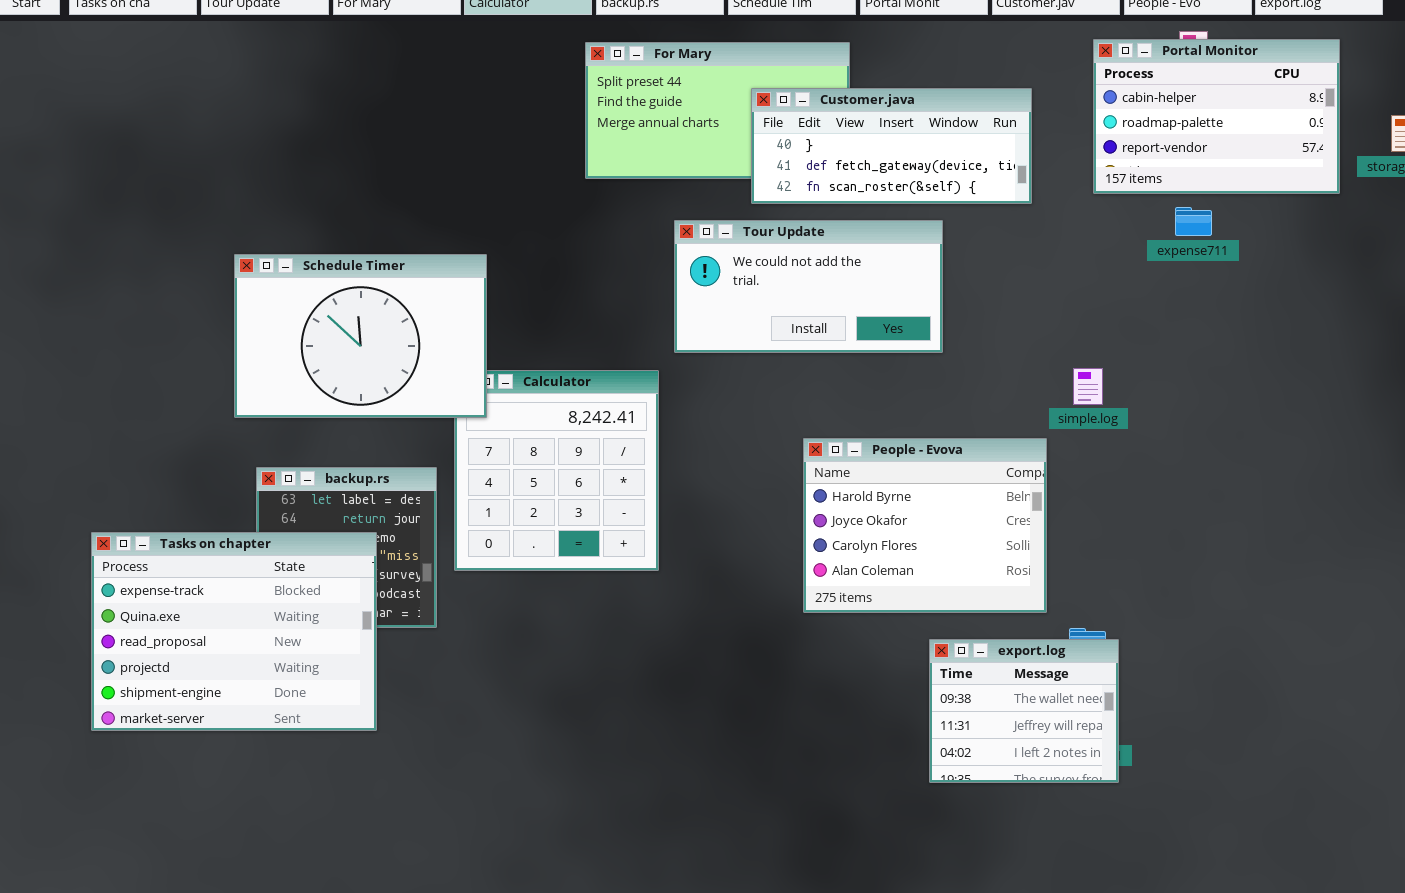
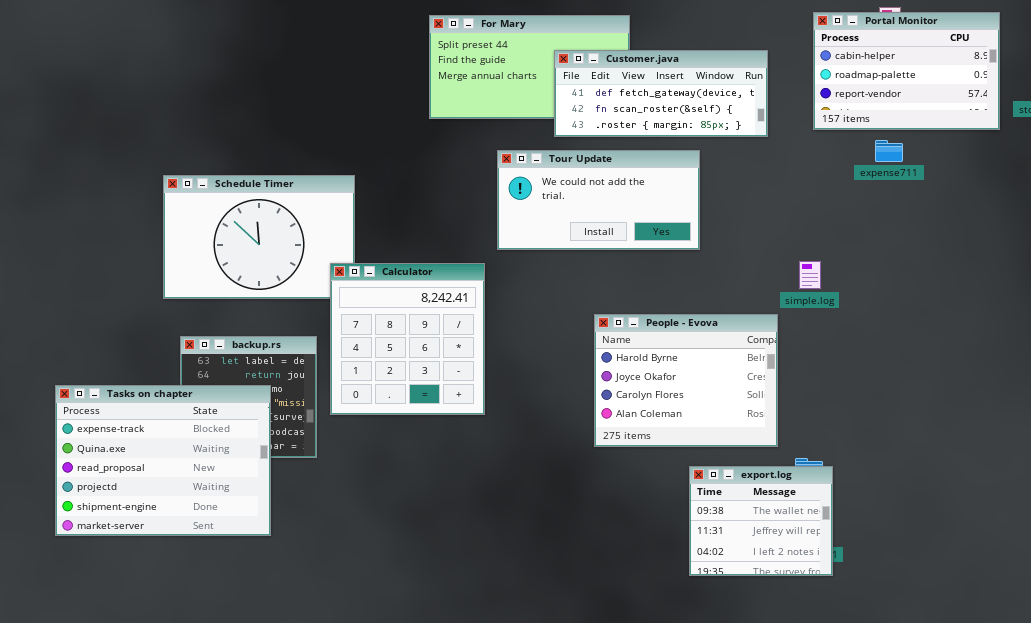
Customer.java: [751,88,1032,204] -> [554,50,768,137], scrolled down 1 row
Calculator: [454,370,659,571] -> [330,263,485,415], raised

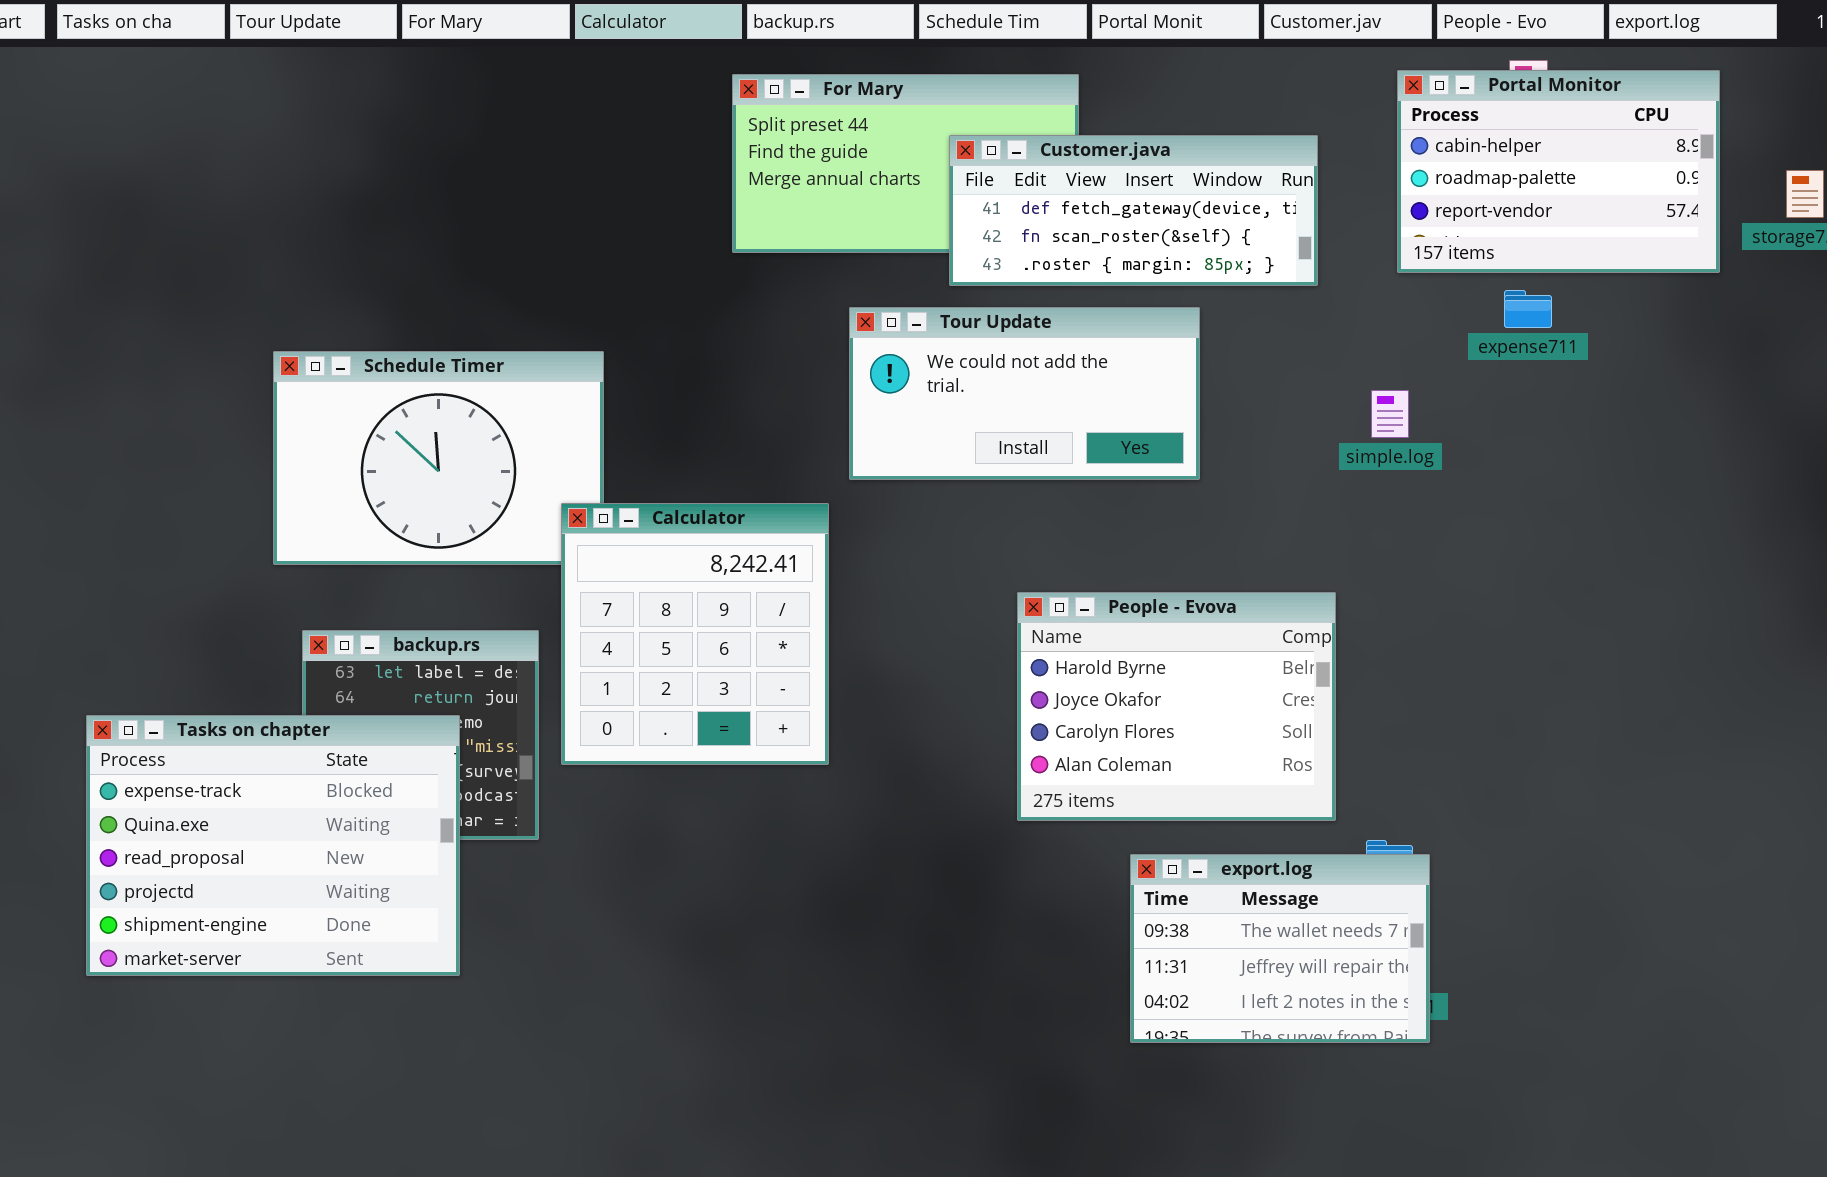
simple.log: [799,261,821,289] -> [1371,390,1409,438], moved
export.log: [689,466,833,576] -> [1130,854,1430,1043], resized

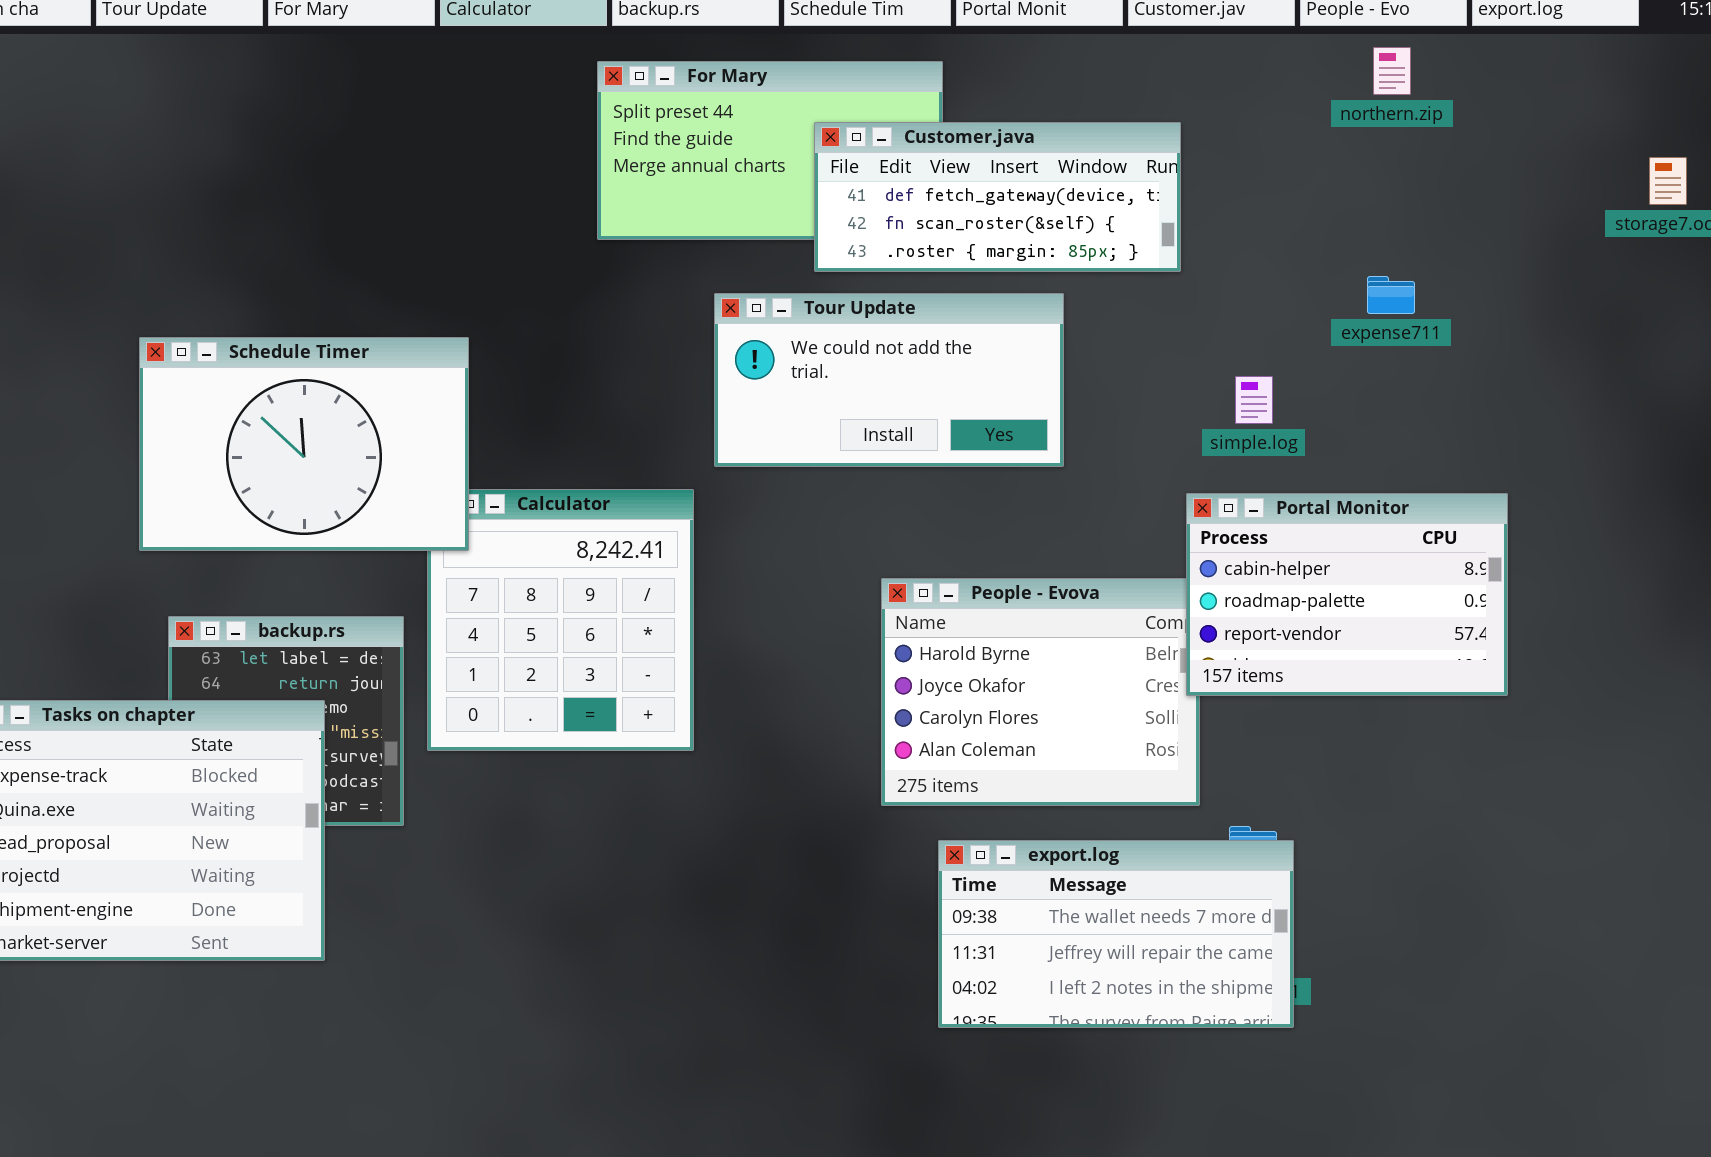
Portal Monitor: [1397,70,1720,273] -> [1186,493,1508,696], moved
Schedule Timer: [273,351,604,565] -> [139,337,469,551], raised
export.log: [1130,854,1430,1043] -> [938,840,1294,1028], resized

